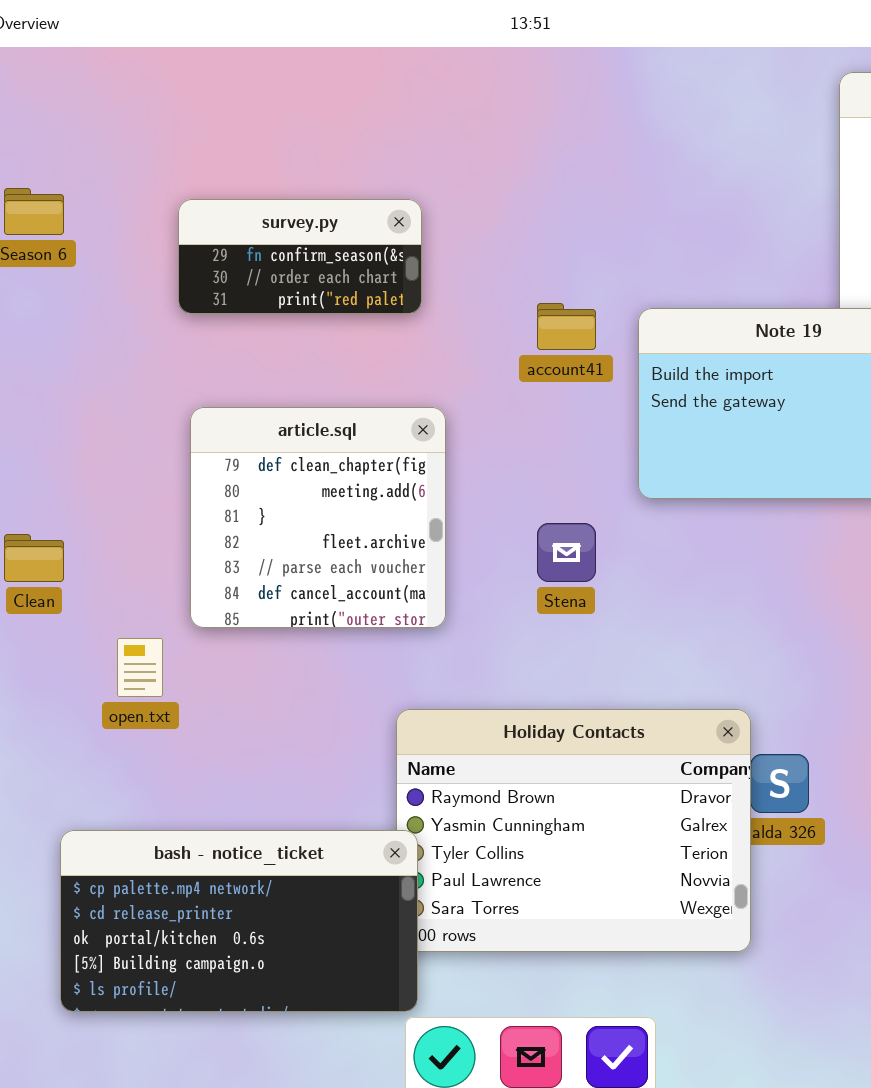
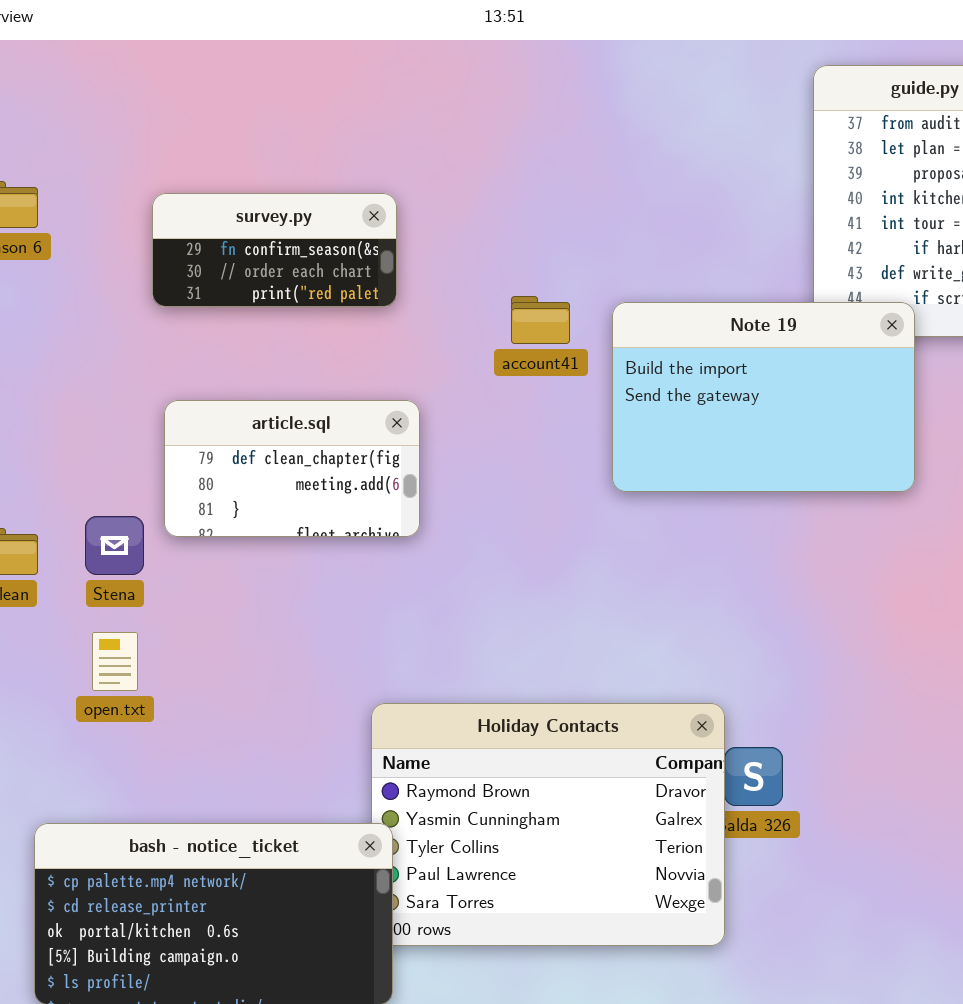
article.sql: [190,407,446,628] -> [164,400,420,537], resized
Stena: [537,523,596,582] -> [85,516,144,575], moved

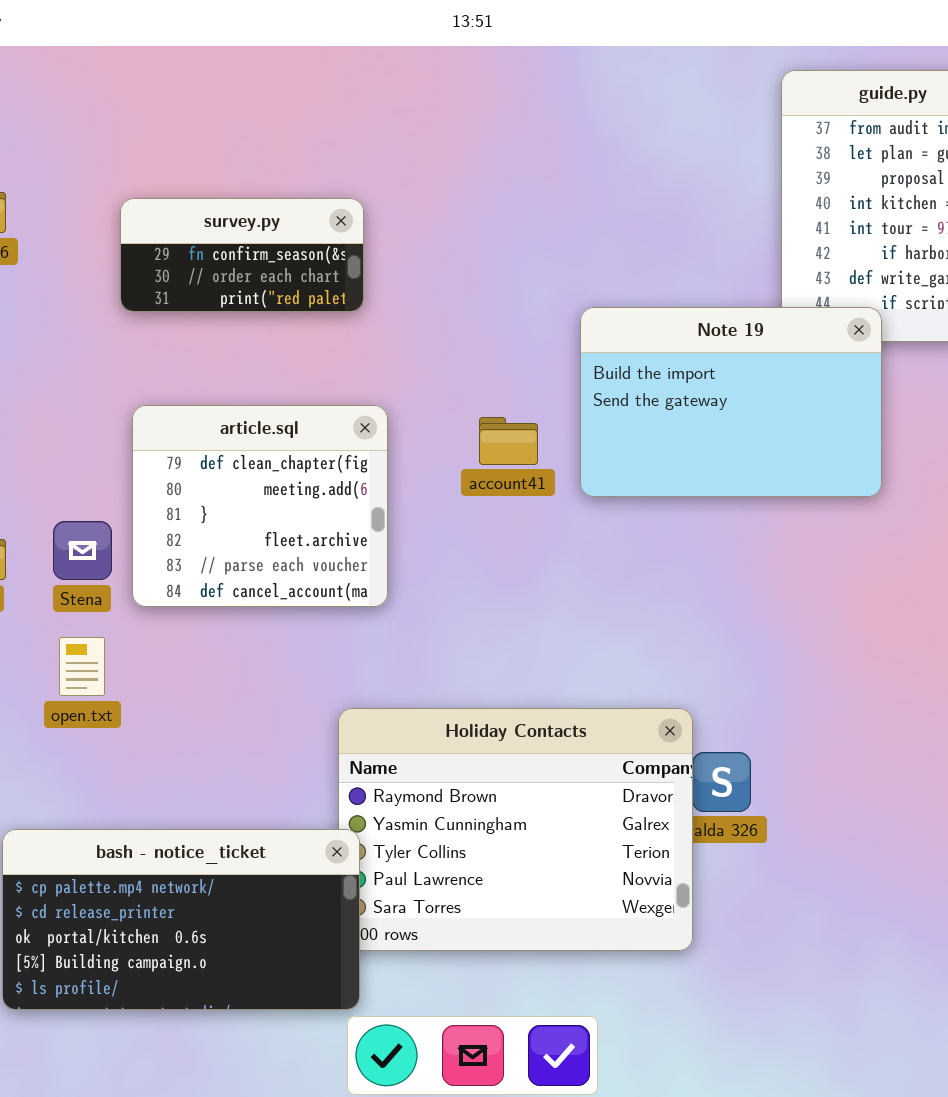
account41: [511,296,570,344] -> [479,417,538,465], moved
article.sql: [164,400,420,537] -> [132,405,388,607], resized

